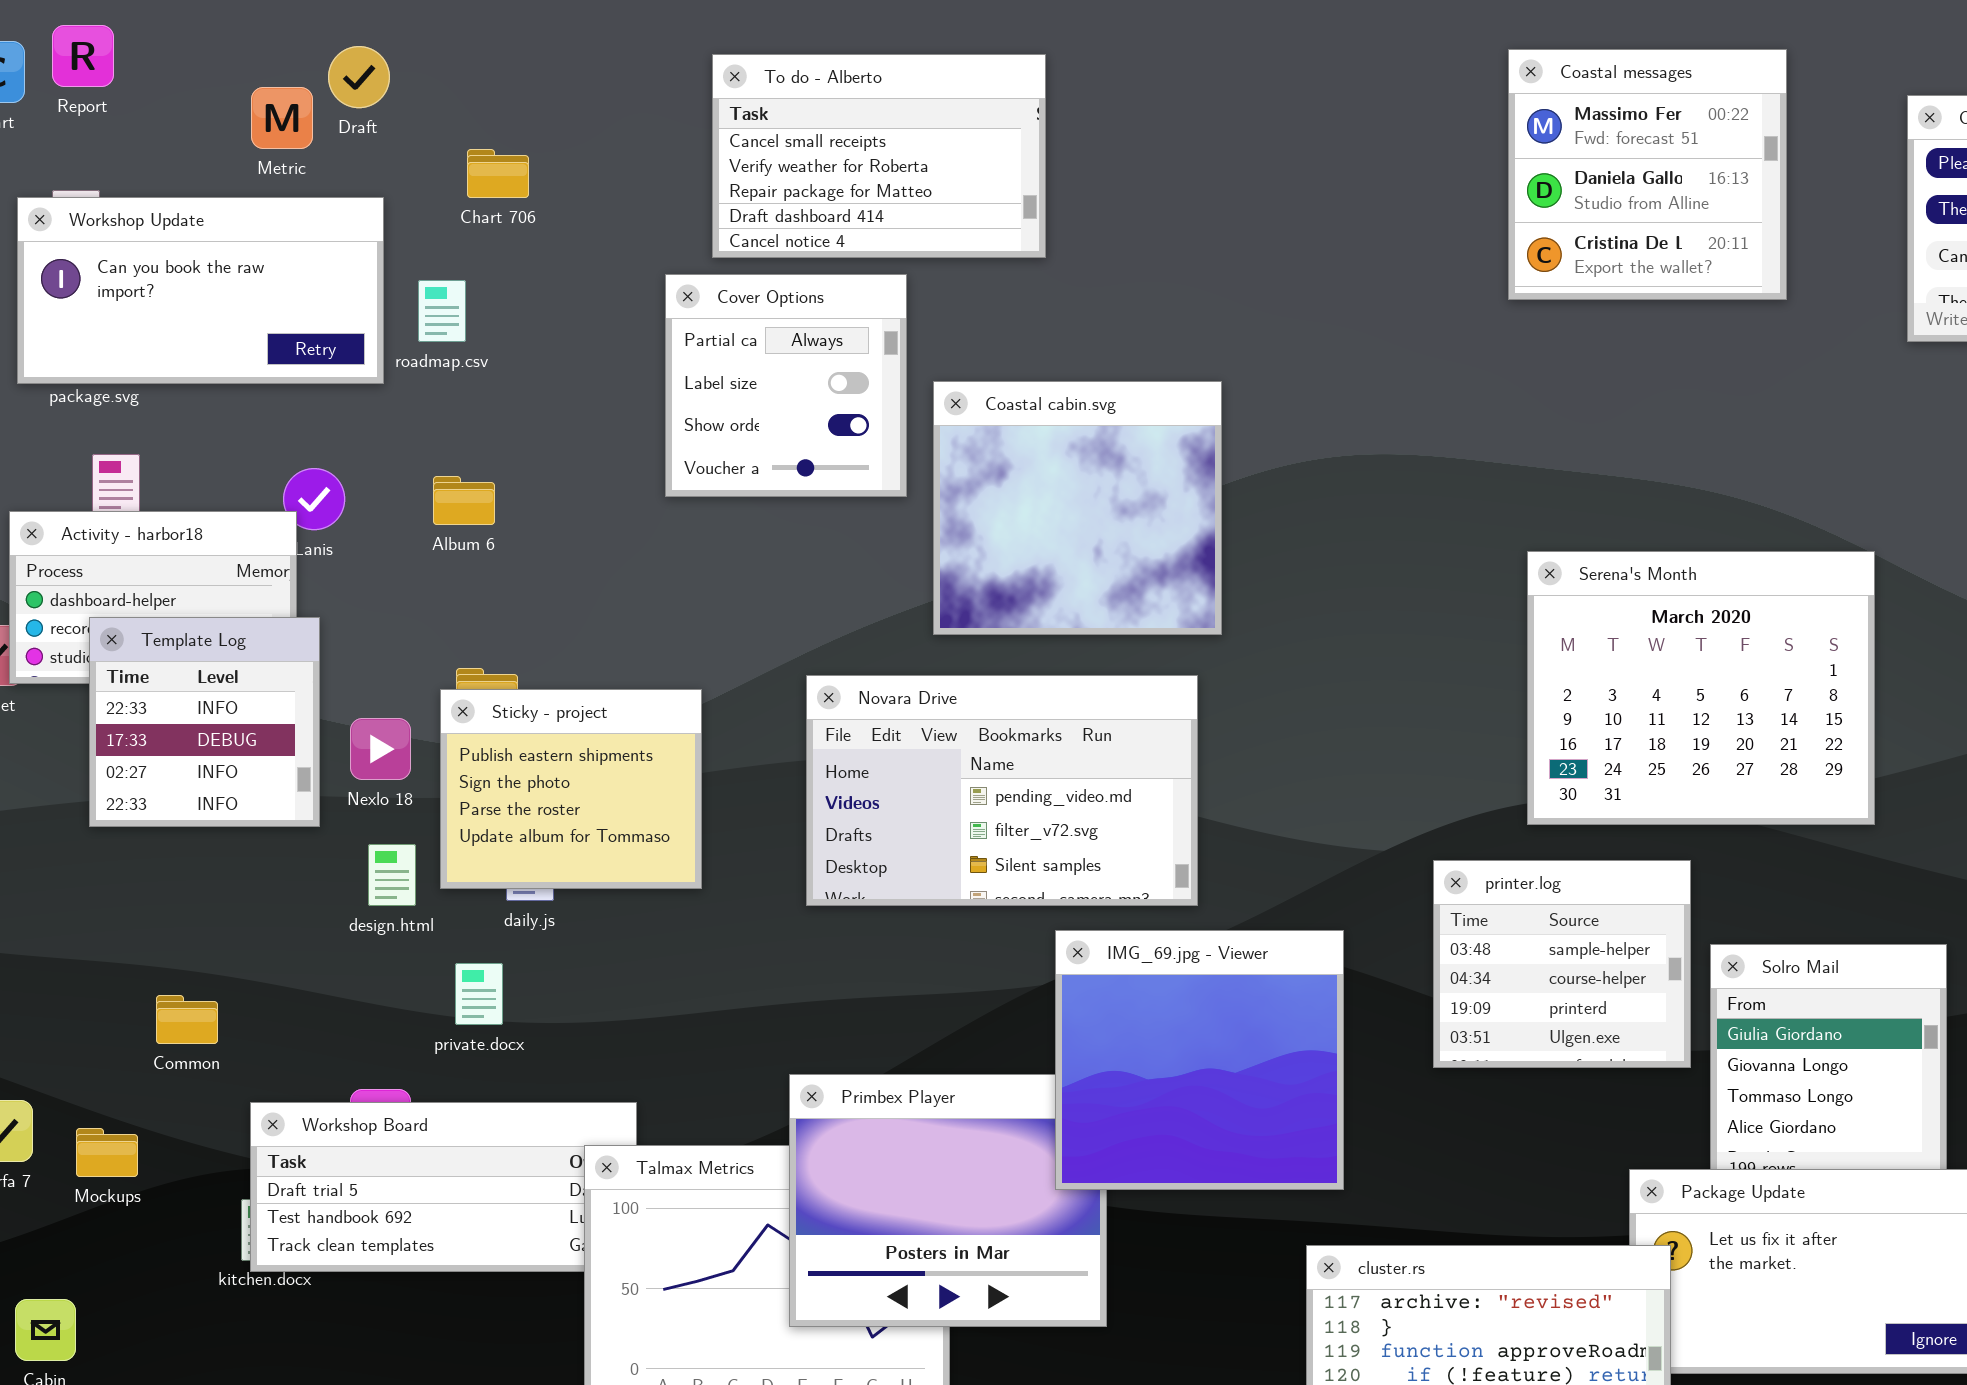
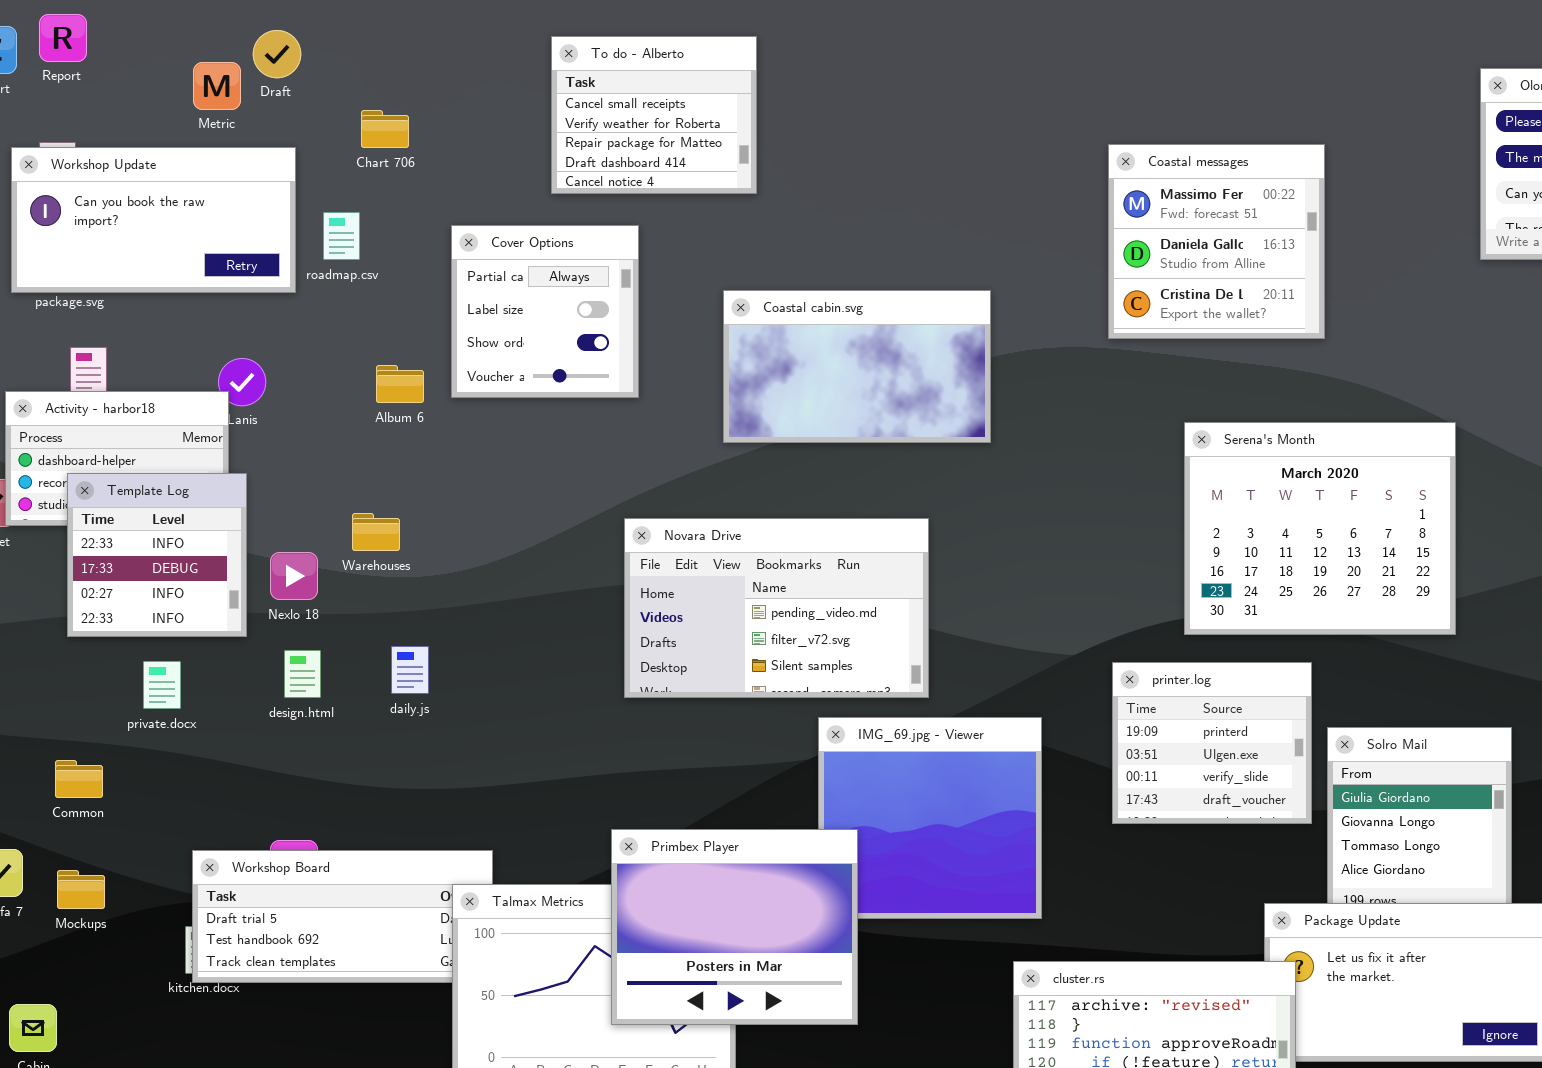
Coastal messages: [1508,49,1787,300] -> [1108,144,1325,339], moved
To do - Alberto: [712,54,1046,258] -> [551,36,757,194], resized
Cover Options: [665,274,907,497] -> [451,225,639,398], moved
Coastal cabin.svg: [933,381,1222,635] -> [723,290,991,443], resized
Album 6: [433,476,495,525] -> [376,365,424,403], moved
Sticky - project: [440,689,702,889] -> none, closed
printer.log: [1433,860,1691,1068] -> [1112,662,1312,824], scrolled down 2 rows
private.docx: [455,963,503,1025] -> [143,661,181,709], moved
Common: [156,995,218,1044] -> [55,760,103,798], moved
Primbex Player: [789,1074,1107,1327] -> [611,829,858,1025], raised

